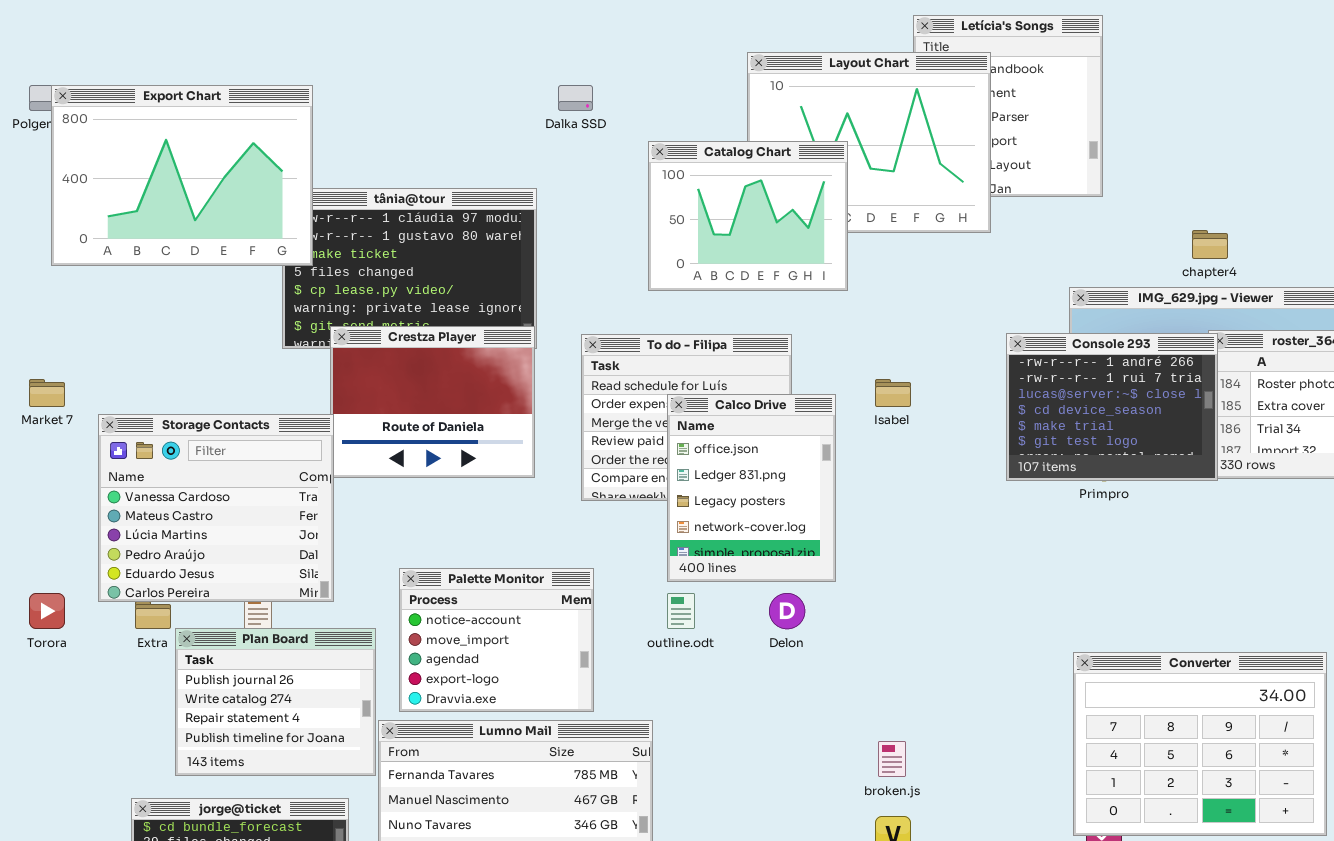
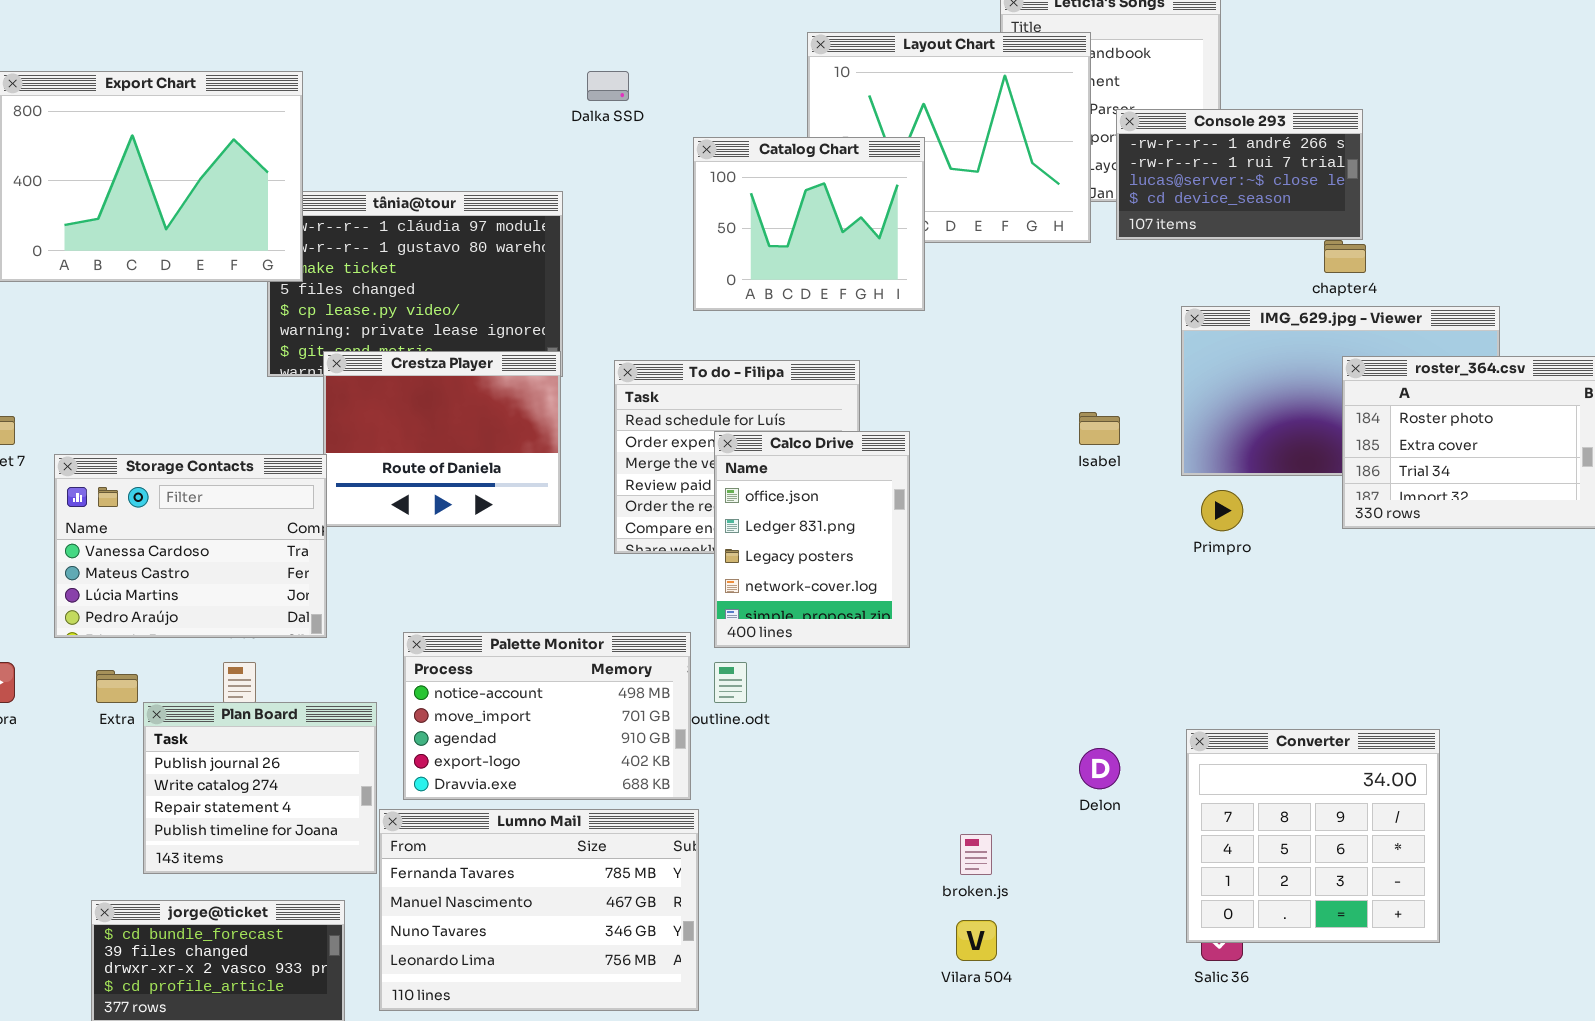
Console 293: [1006,333,1218,481] -> [1116,109,1363,240], moved, resized
Isabel: [875,379,911,407] -> [1079,412,1120,445], moved
Storage Contacts: [98,414,334,602] -> [54,454,327,638], resized
Palette Monitor: [399,568,594,712] -> [403,632,691,800], resized
Delon: [769,593,805,629] -> [1079,748,1120,789], moved
Converter: [1073,652,1327,836] -> [1186,729,1440,943], resized

